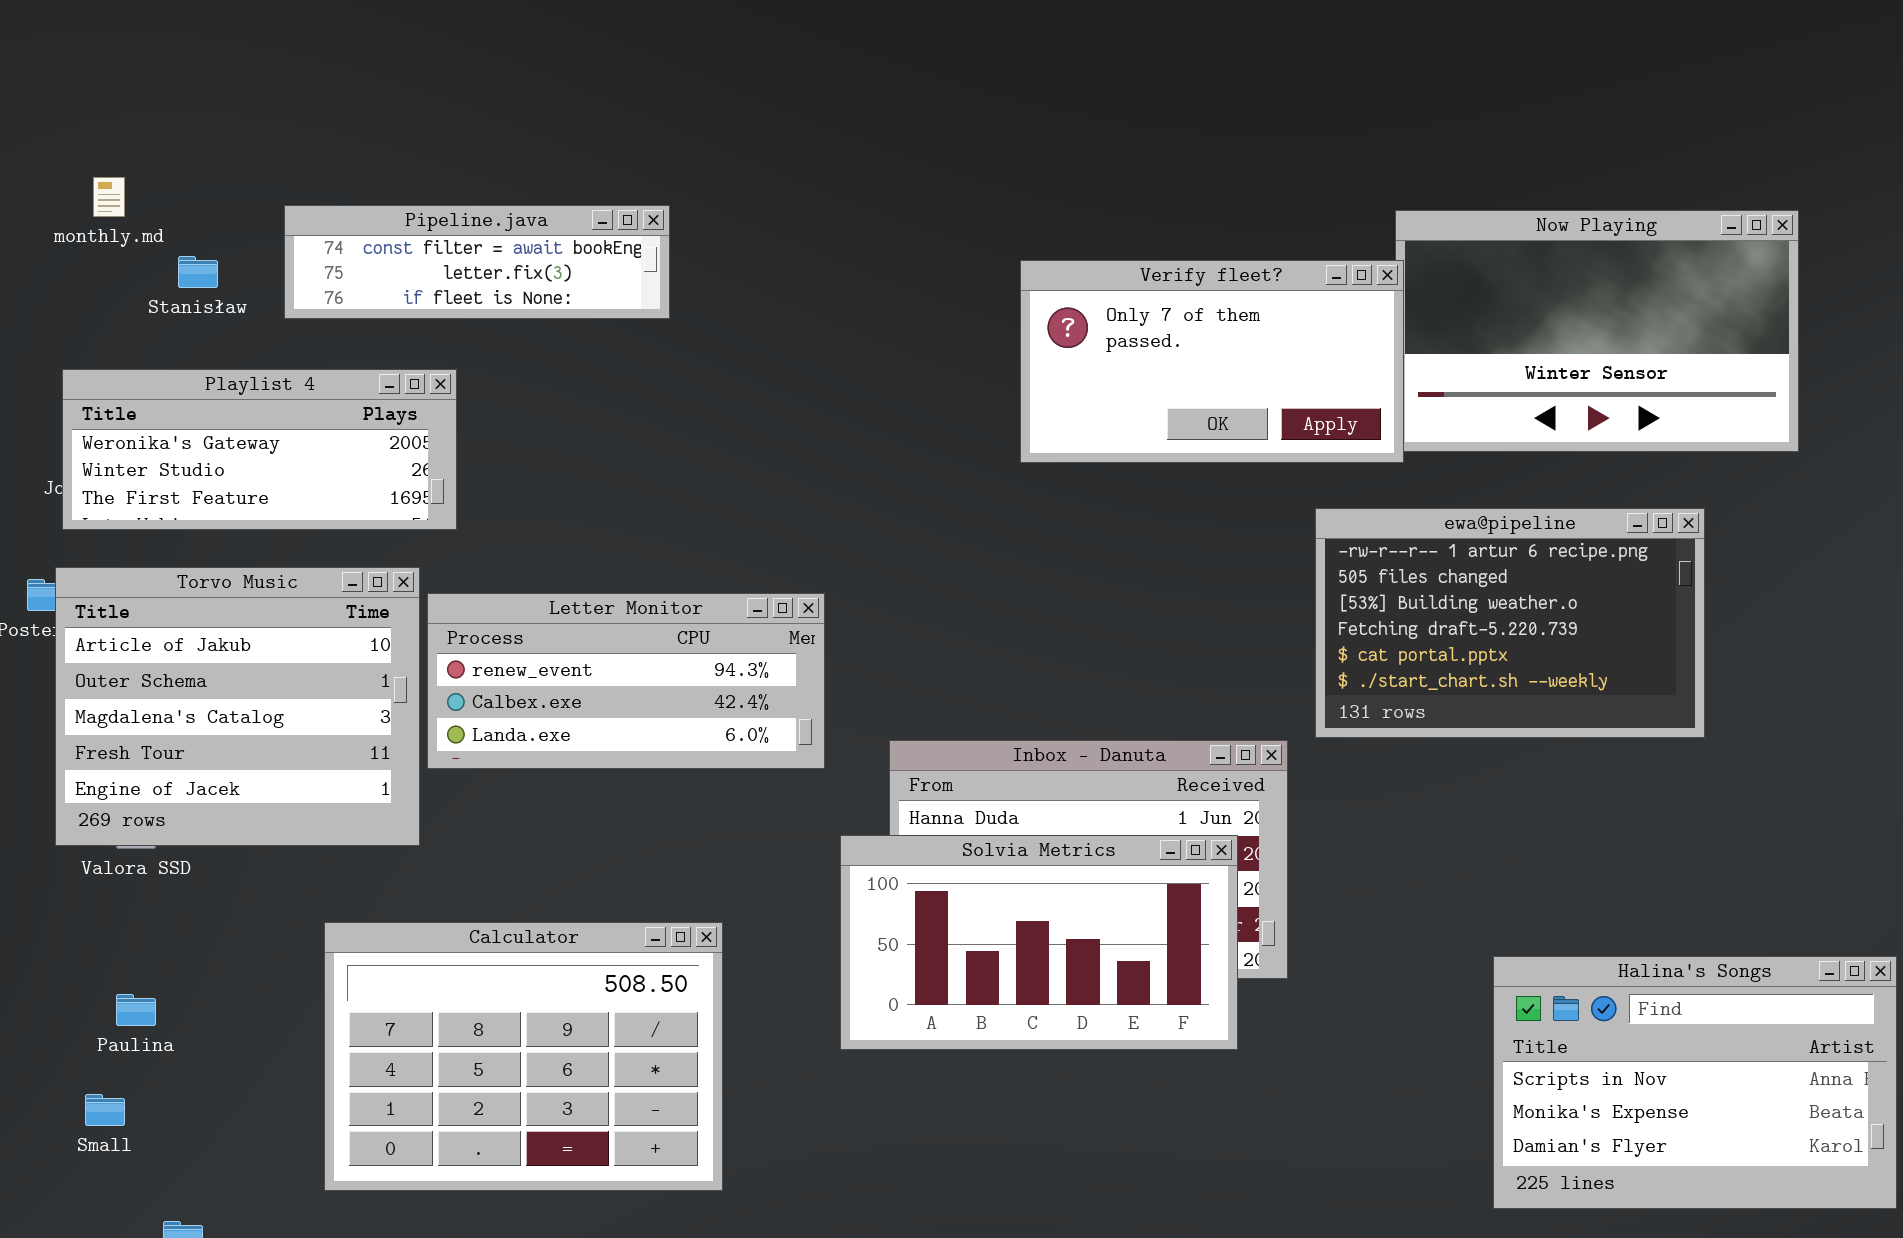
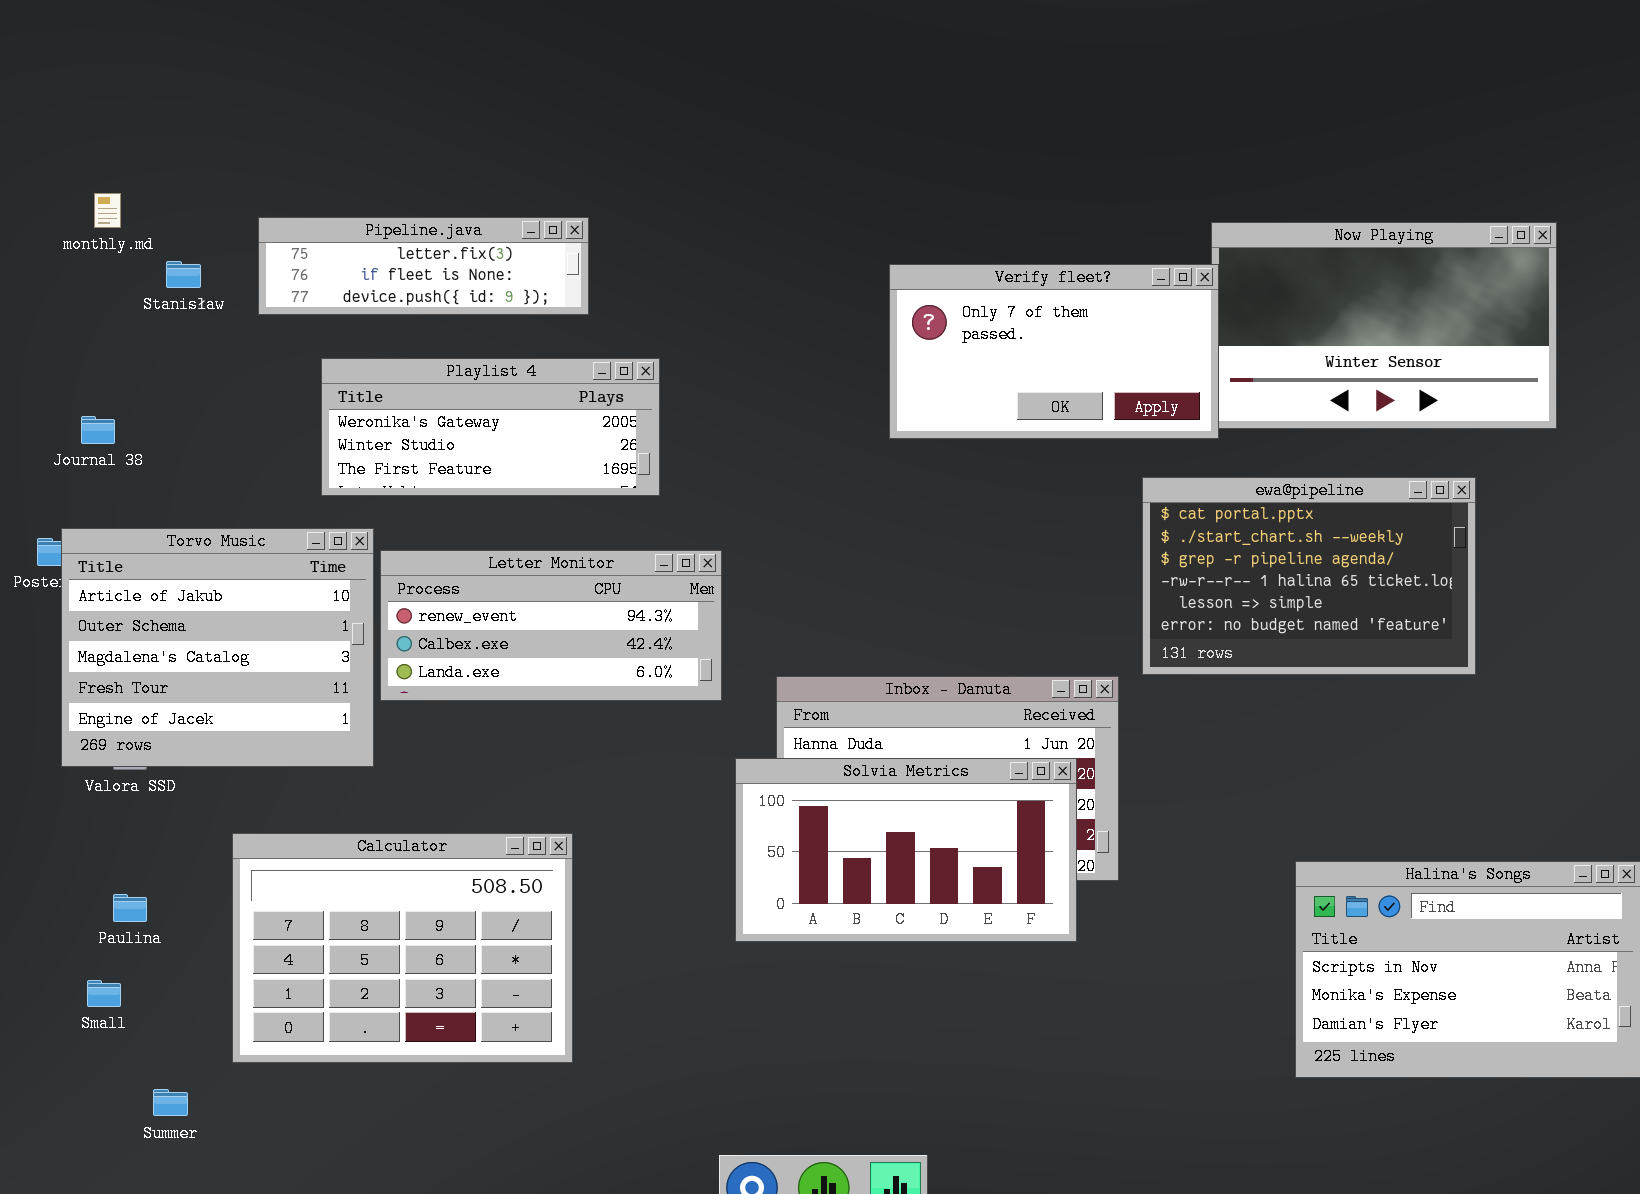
Pipeline.java: [284,205,670,319] -> [258,217,589,315], scrolled down 1 row
Playlist 4: [62,369,457,530] -> [321,358,660,496], moved
ewa@pipeline: [1315,508,1705,738] -> [1142,477,1476,675], scrolled down 4 rows
Calculator: [324,922,723,1191] -> [232,833,573,1063], moved

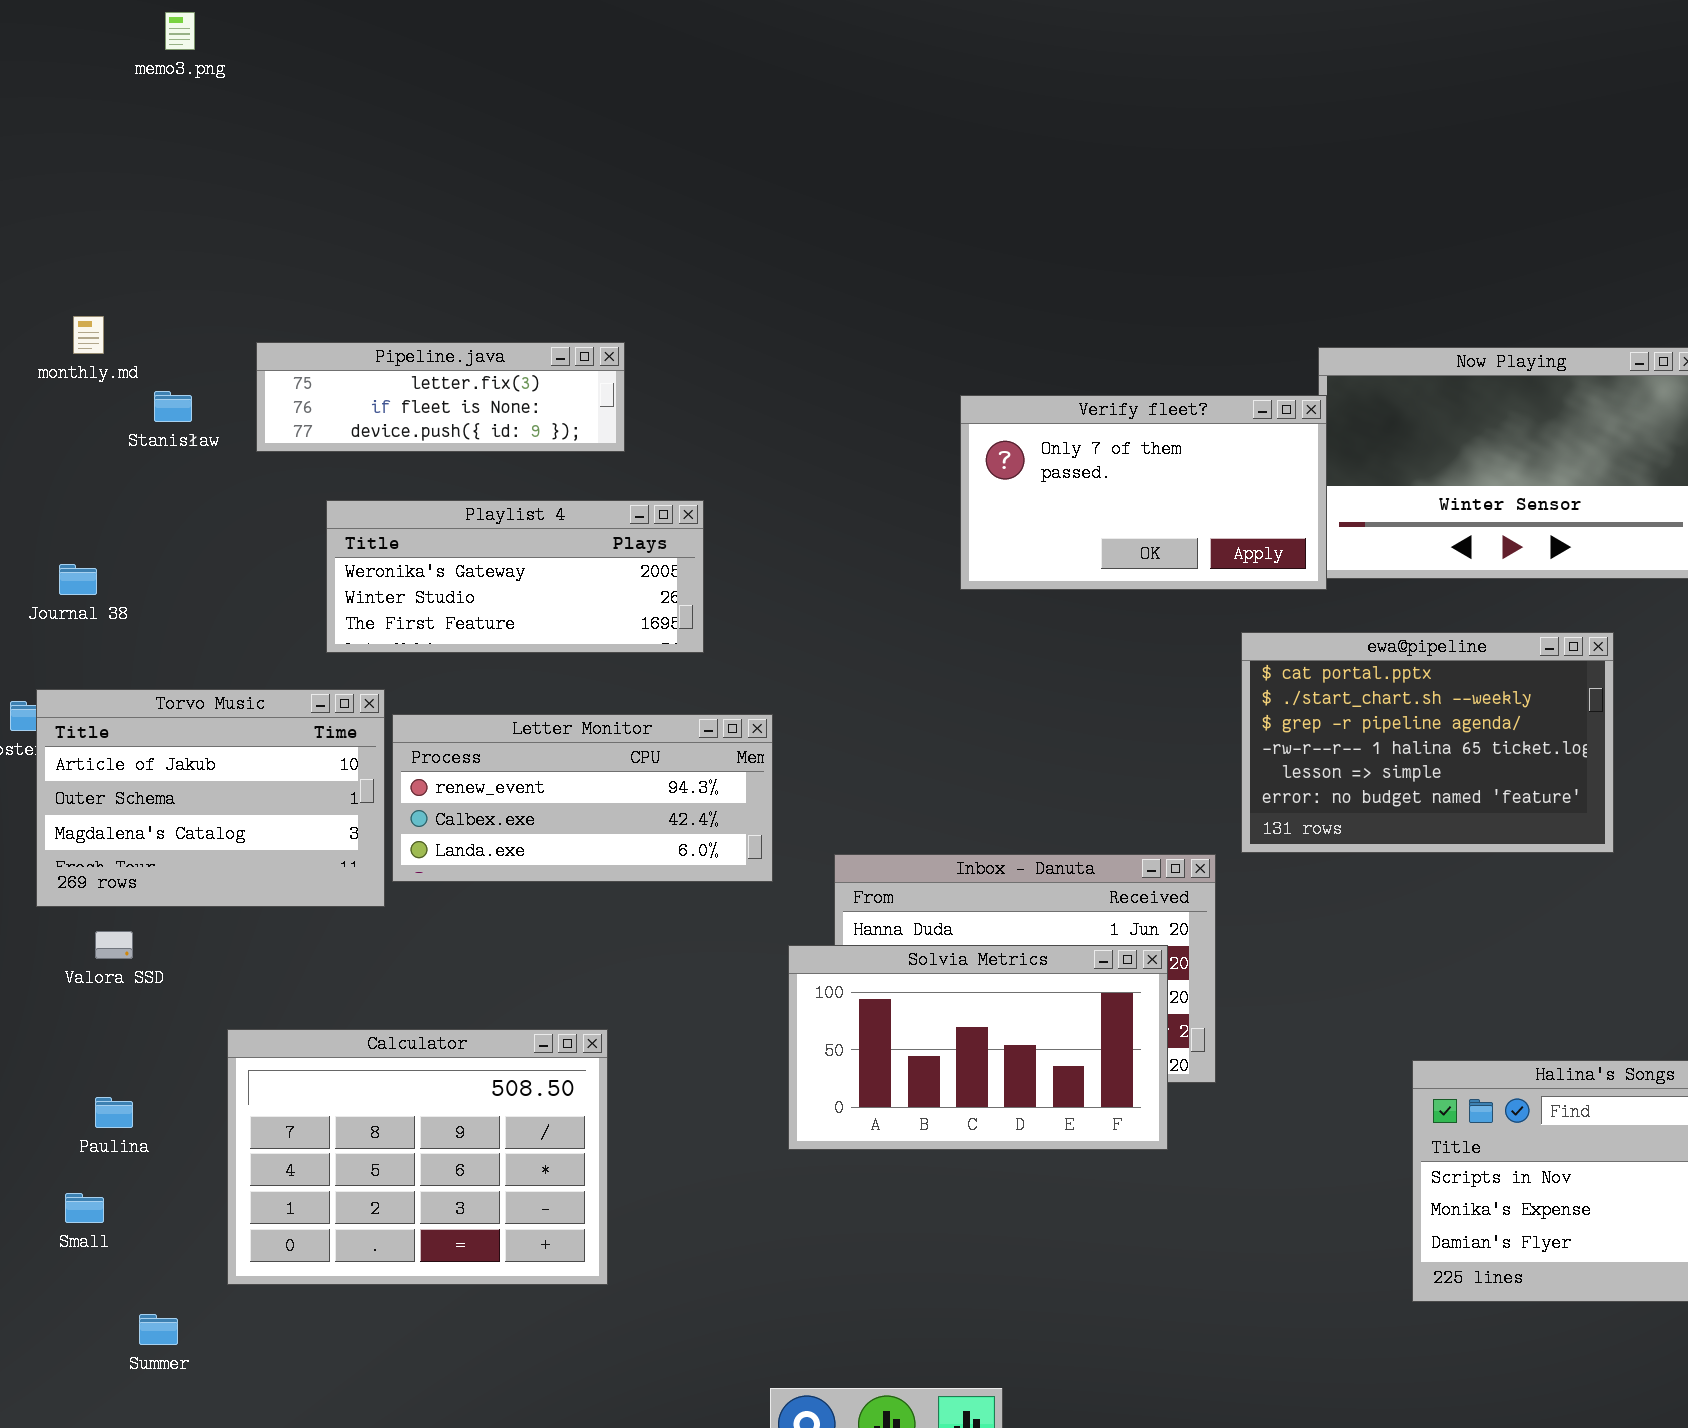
Torvo Music: [61,528,374,767] -> [36,689,385,907], resized

